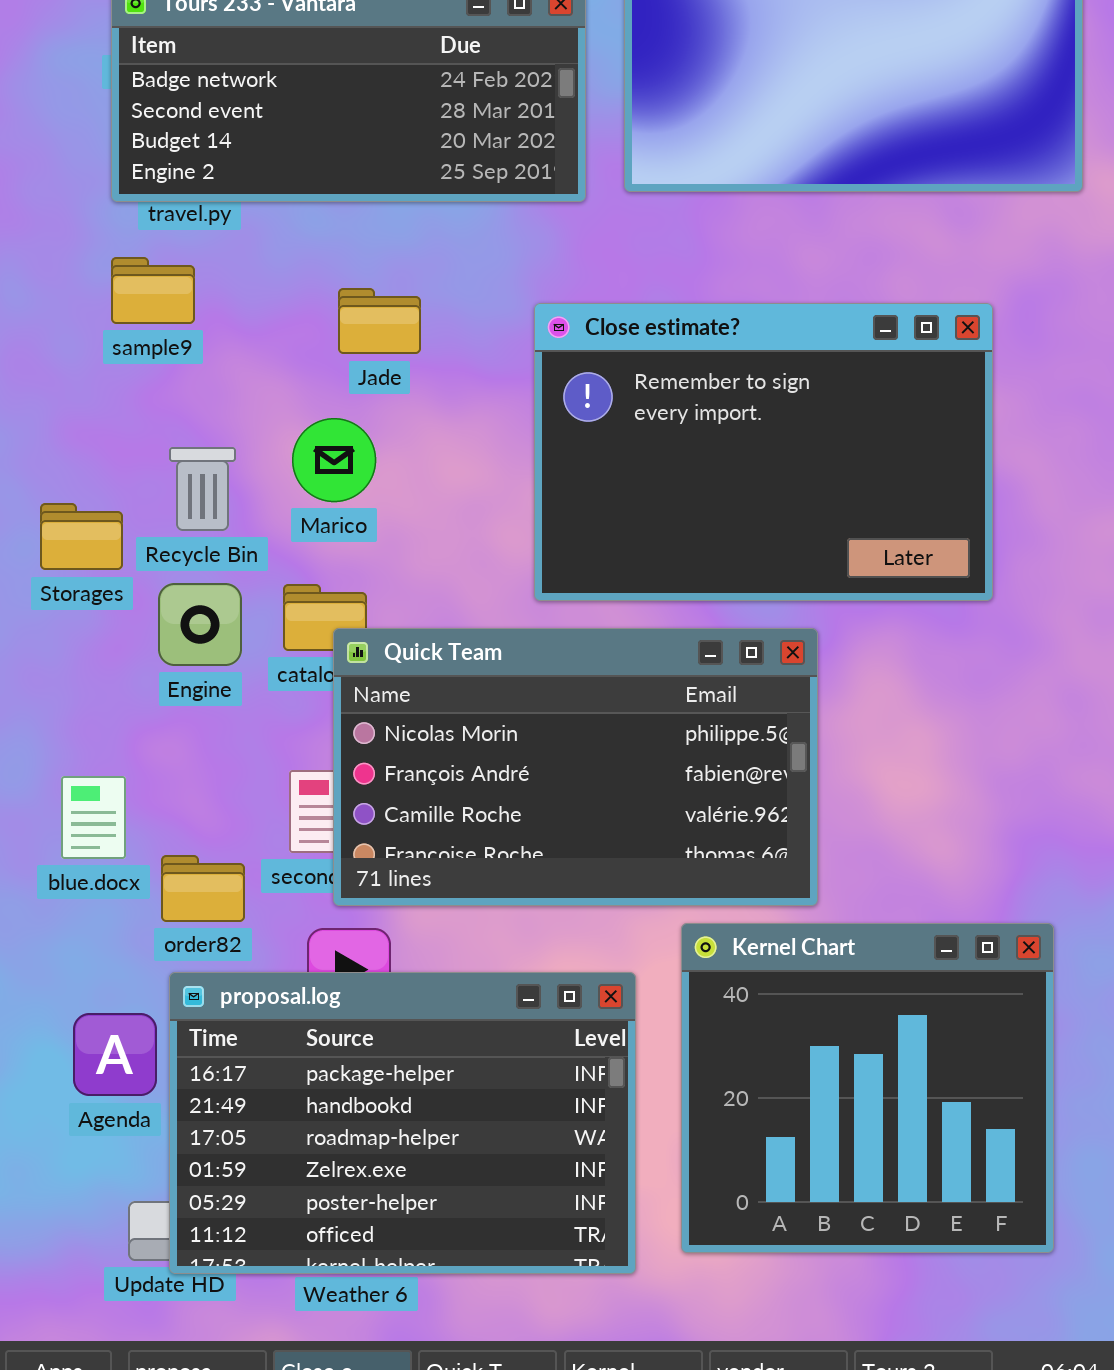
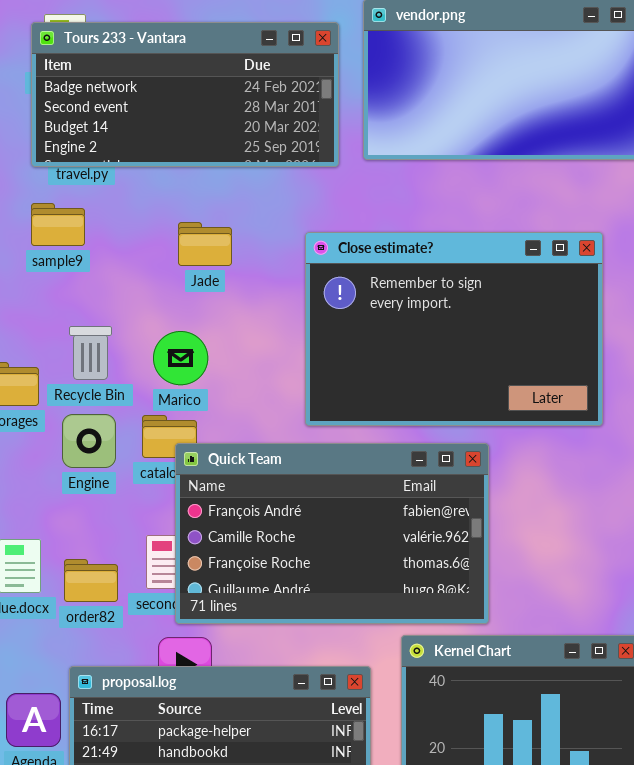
Marico: [292,418,376,502] -> [153,331,208,385], moved
Quick Team: [333,628,818,906] -> [175,443,489,624], scrolled down 1 row
order82: [161,855,245,922] -> [64,559,118,602], moved

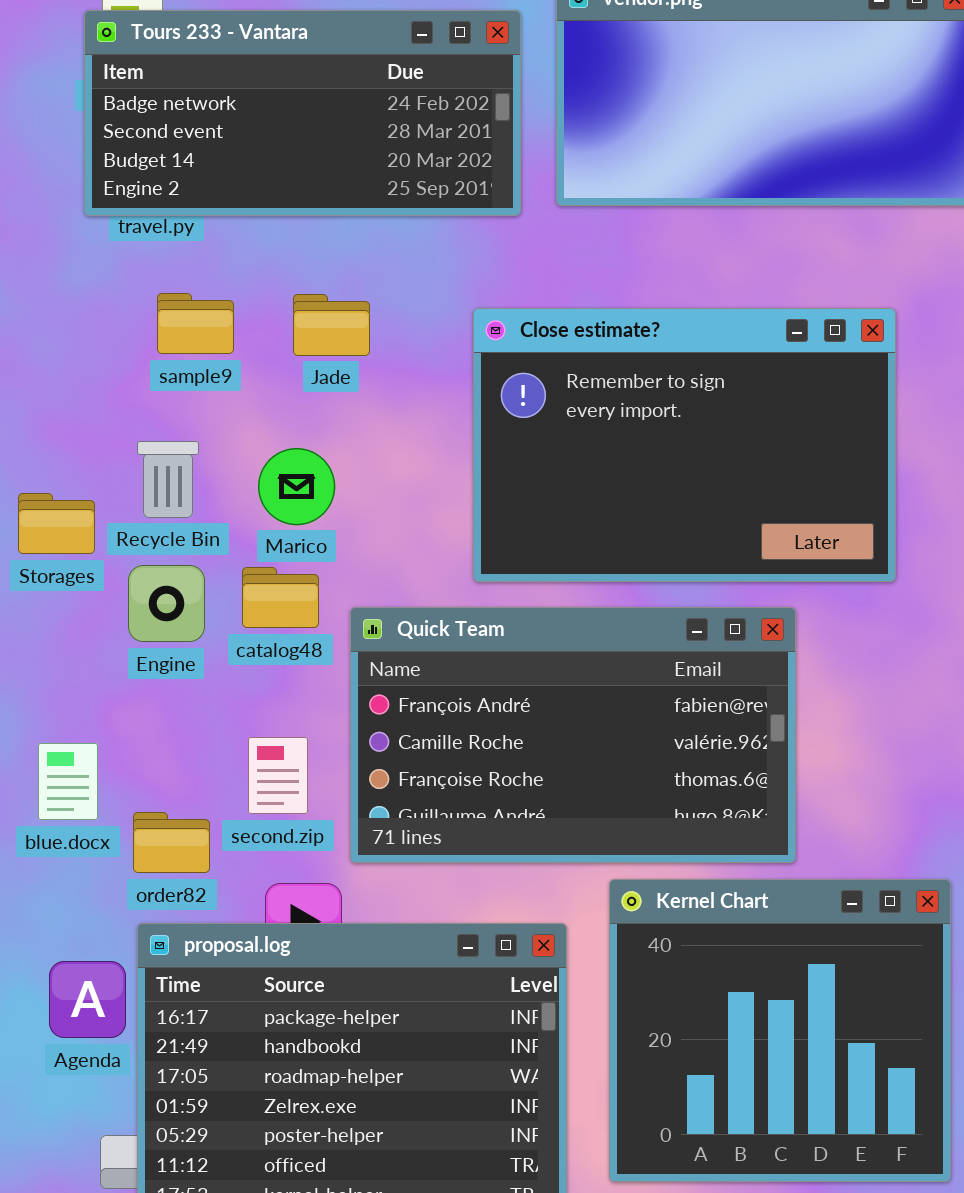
sample9: [31,203,85,246] -> [157,293,234,354], moved
Quick Team: [175,443,489,624] -> [350,607,796,863], moved
order82: [64,559,118,602] -> [133,812,210,873], moved

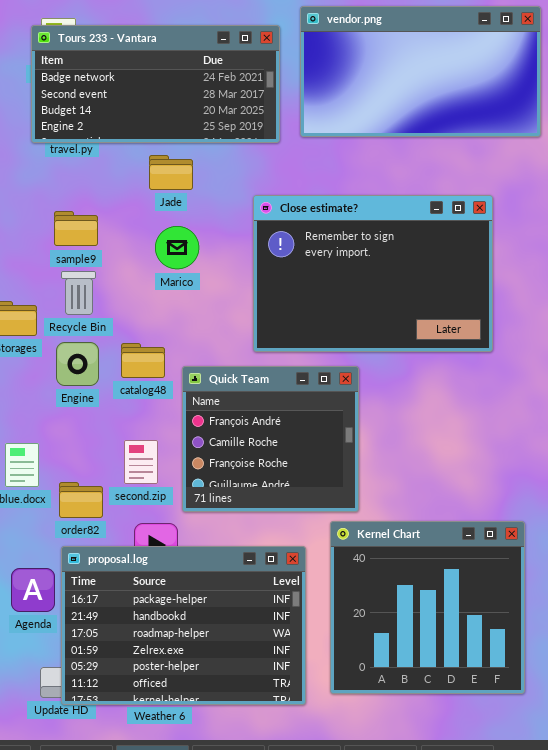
sample9: [157,293,234,354] -> [54,211,98,246], moved
Jade: [293,294,370,356] -> [149,155,193,190], moved
Marico: [258,448,335,525] -> [155,226,199,269], moved
Quick Team: [350,607,796,863] -> [182,366,359,512], resized

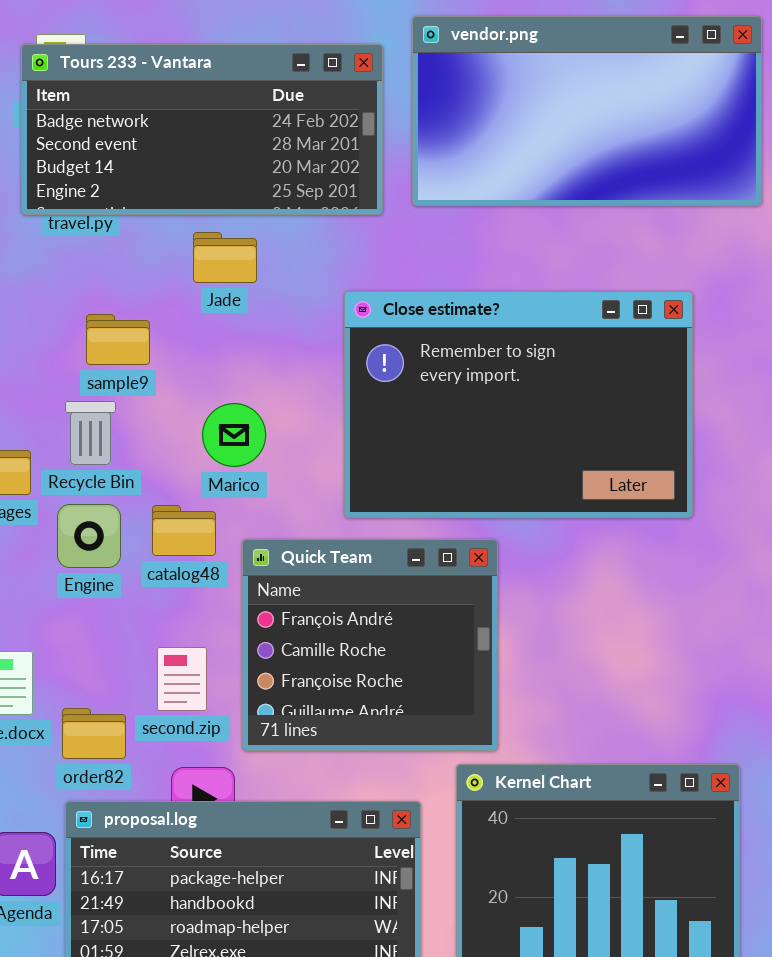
sample9: [54,211,98,246] -> [86,314,150,365], moved
Marico: [155,226,199,269] -> [202,403,266,467], moved

